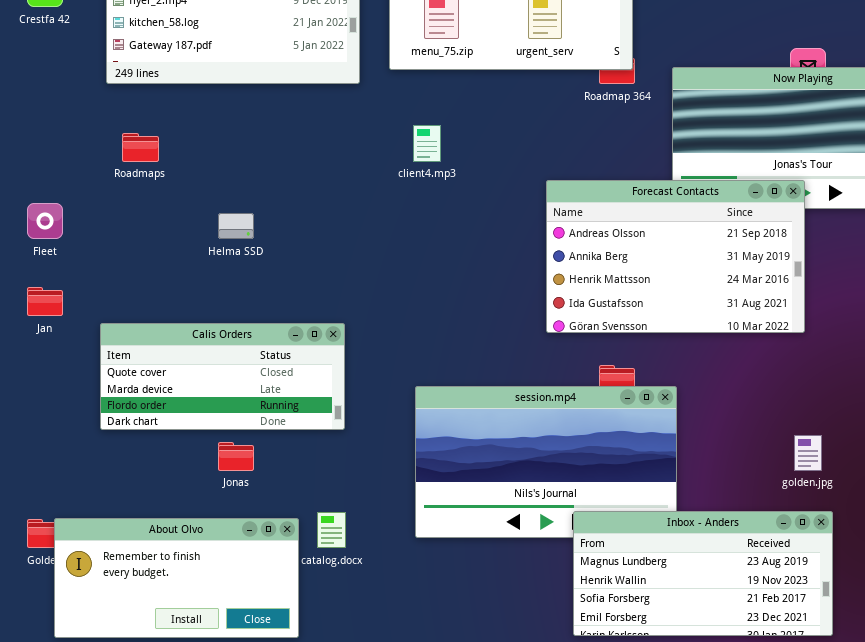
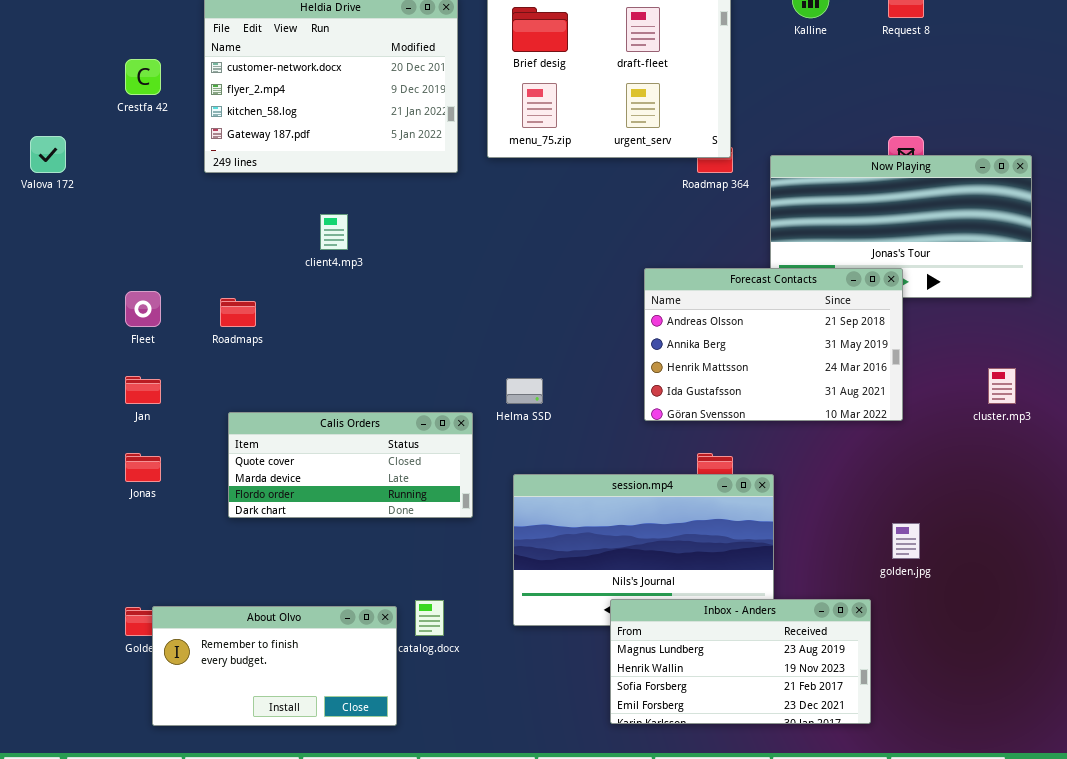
client4.mp3: [413,125,441,162] -> [320,214,348,250], moved
Roadmaps: [122,133,159,162] -> [220,298,256,327], moved
Helma SSD: [218,213,254,239] -> [506,378,543,404], moved
Calis Orders: [100,323,345,430] -> [228,412,473,518], moved
Jonas: [218,442,254,471] -> [125,453,161,482], moved
Inbox - Anders: [573,511,833,636] -> [610,599,871,724], moved

